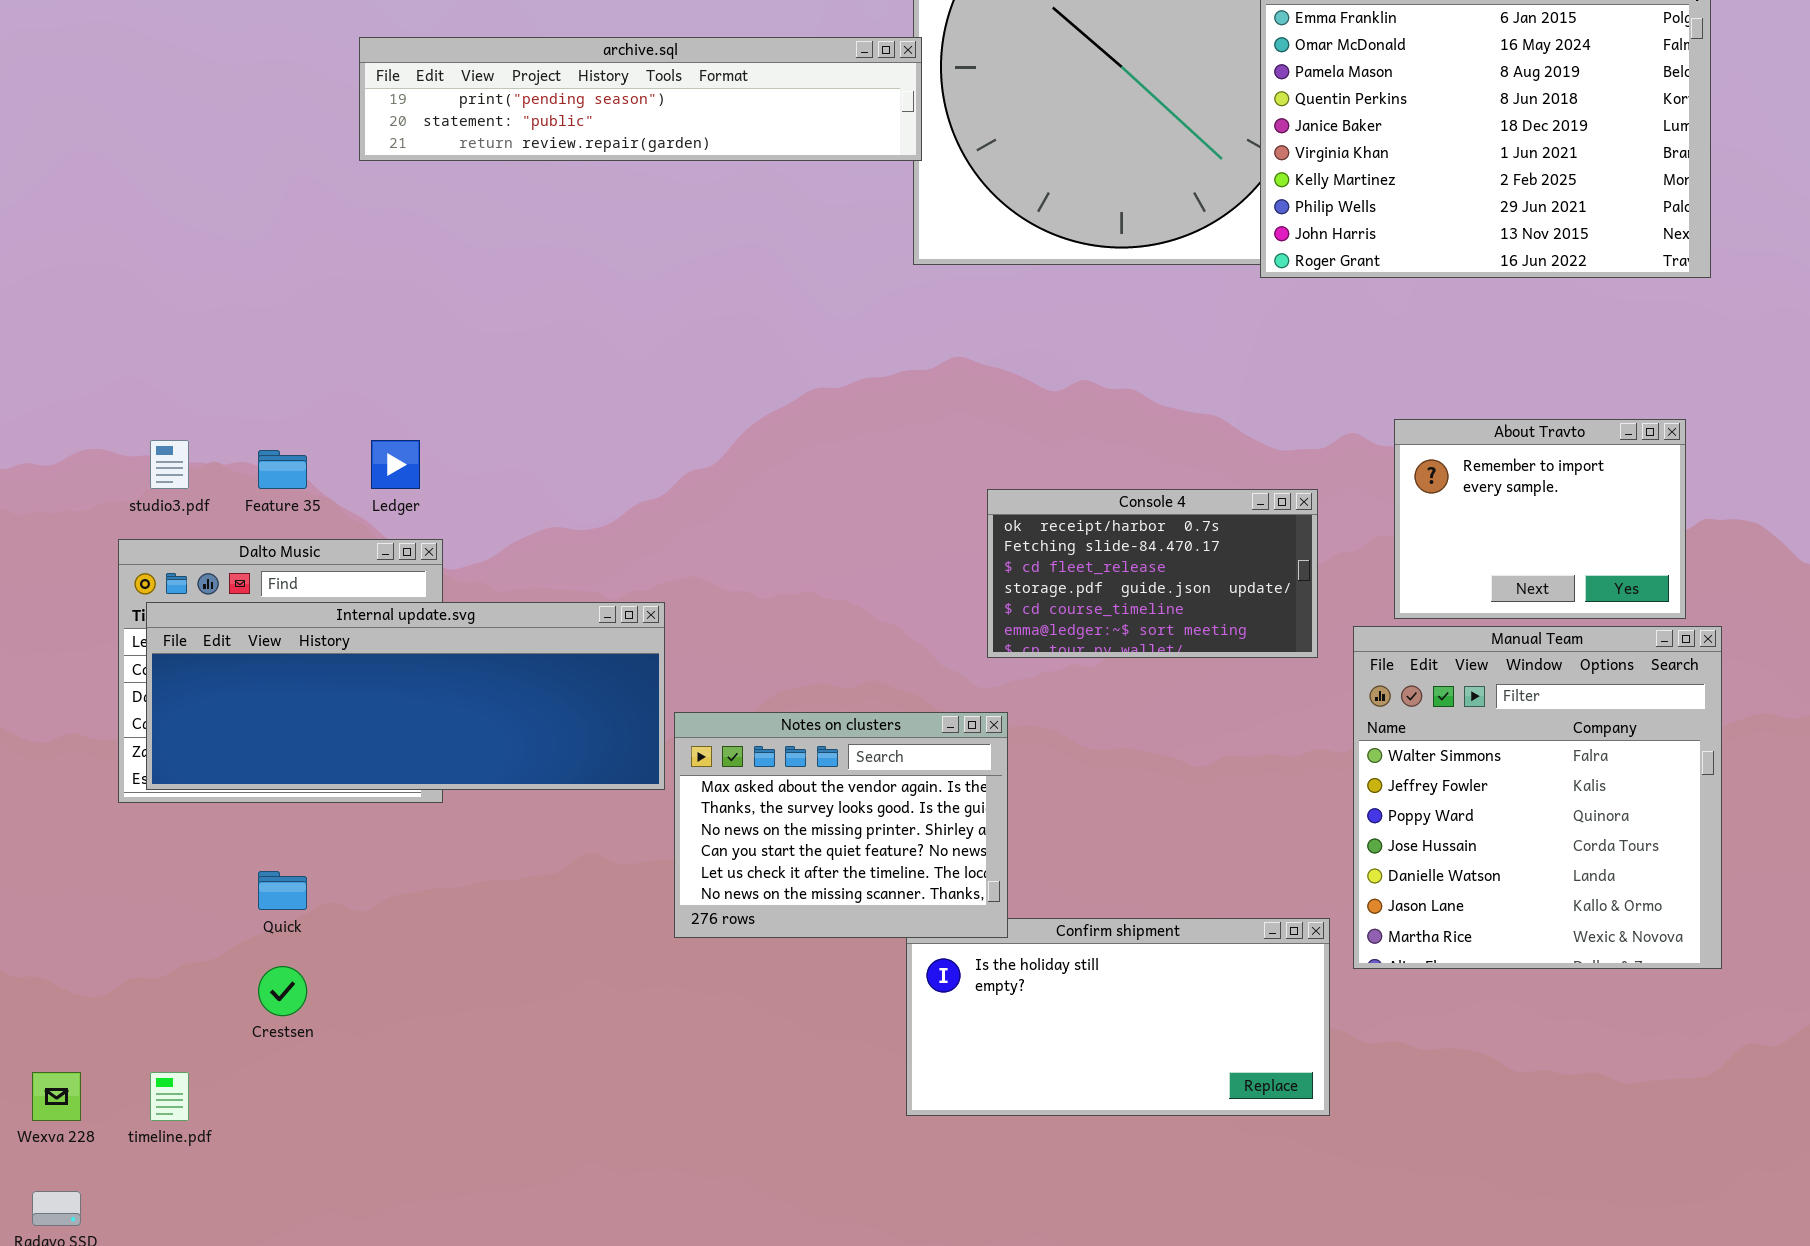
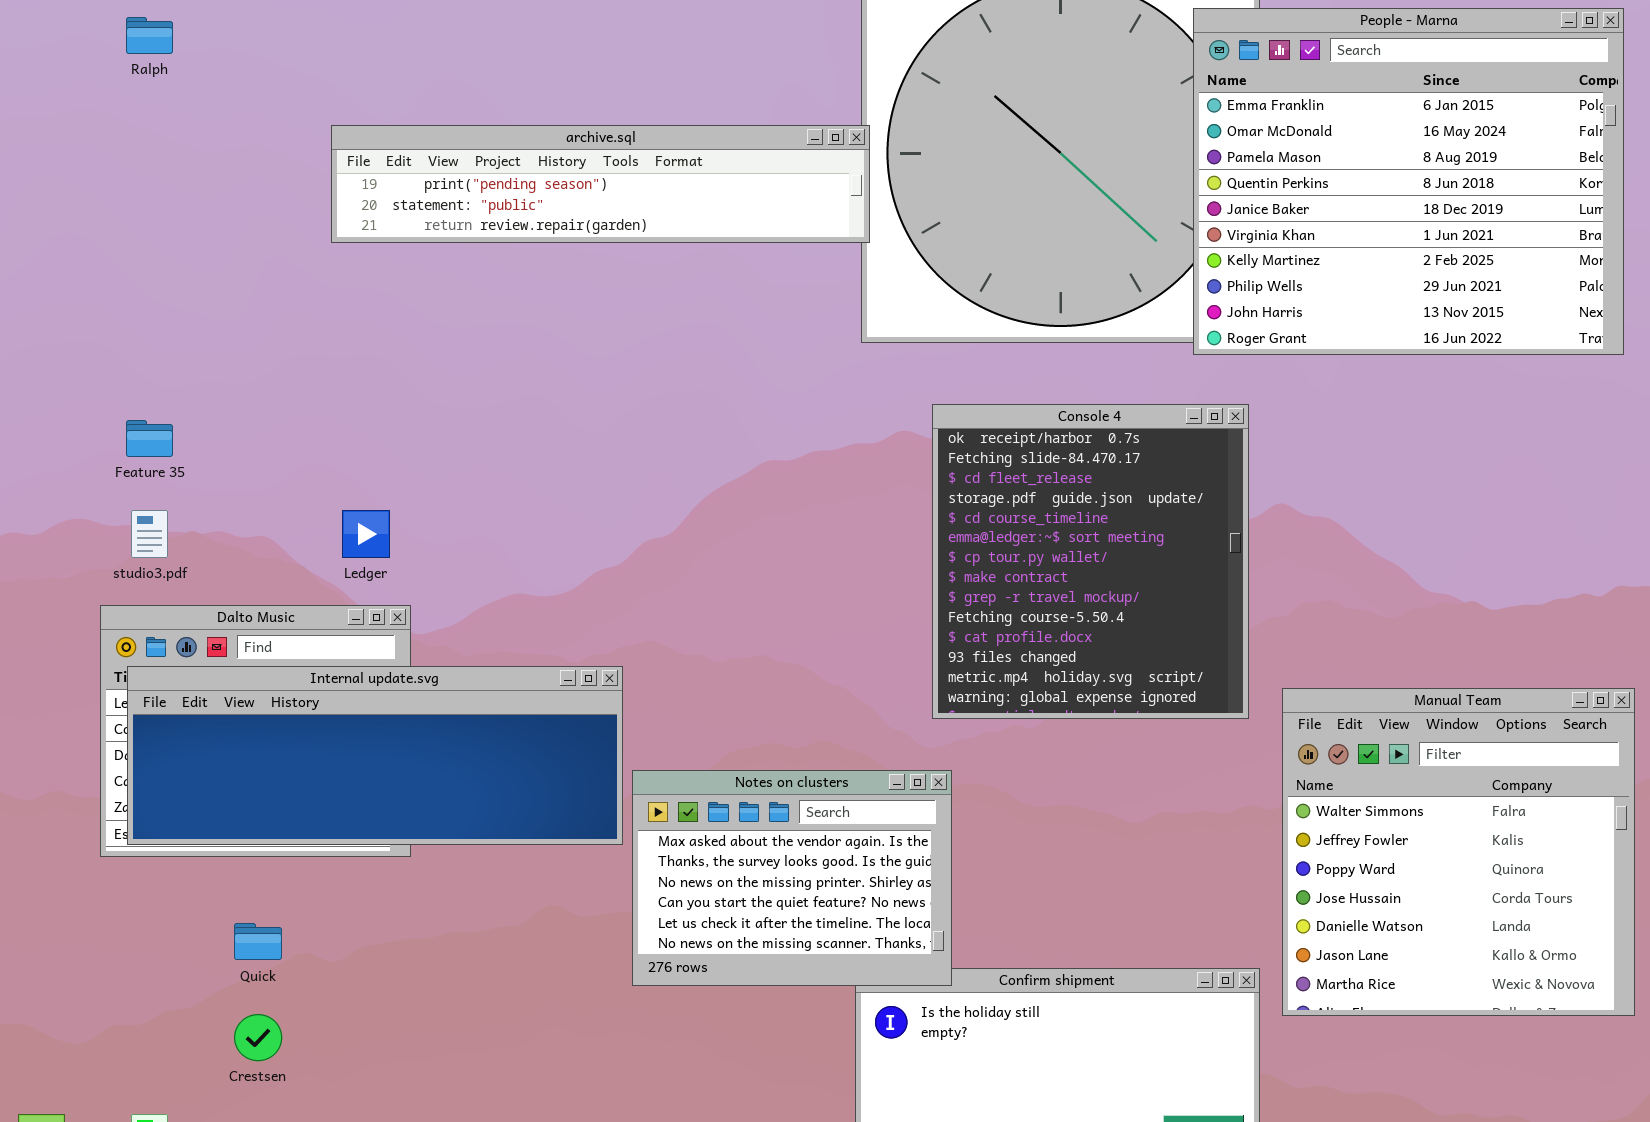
About Travto: [1394,419,1686,619] -> none, closed
Feature 35: [258,450,307,489] -> [126,420,173,457], moved
Console 4: [987,489,1318,658] -> [932,404,1249,719], resized

